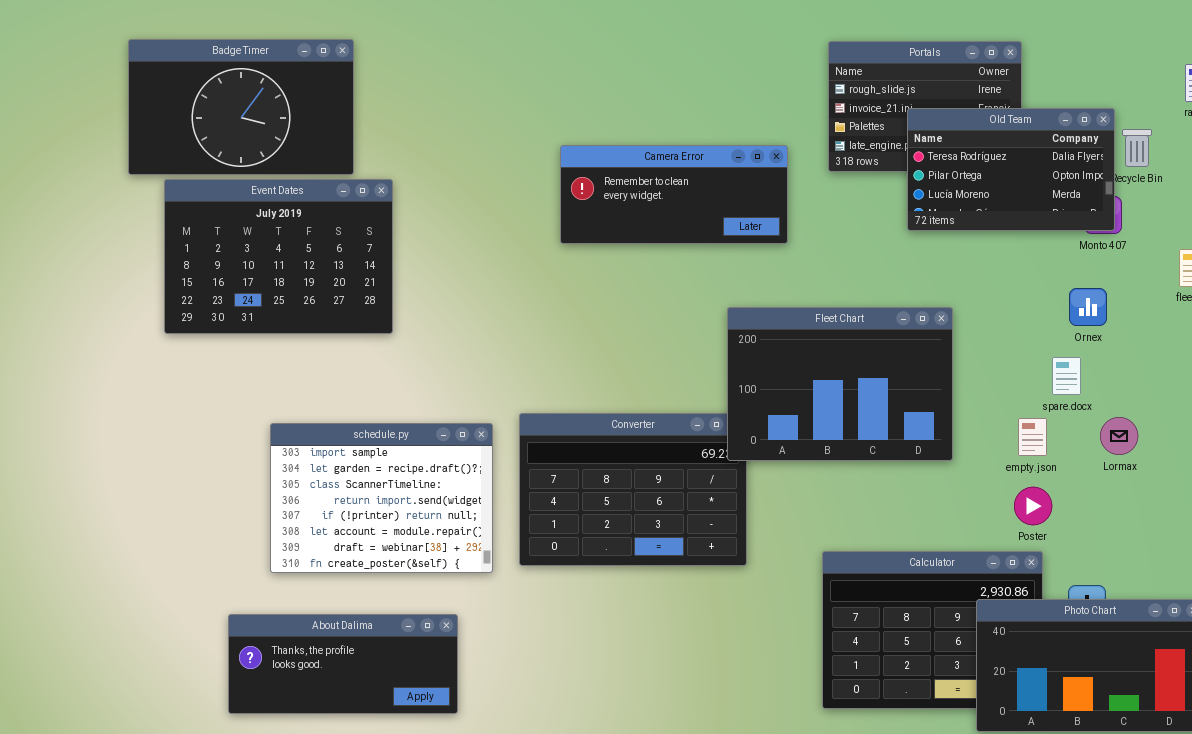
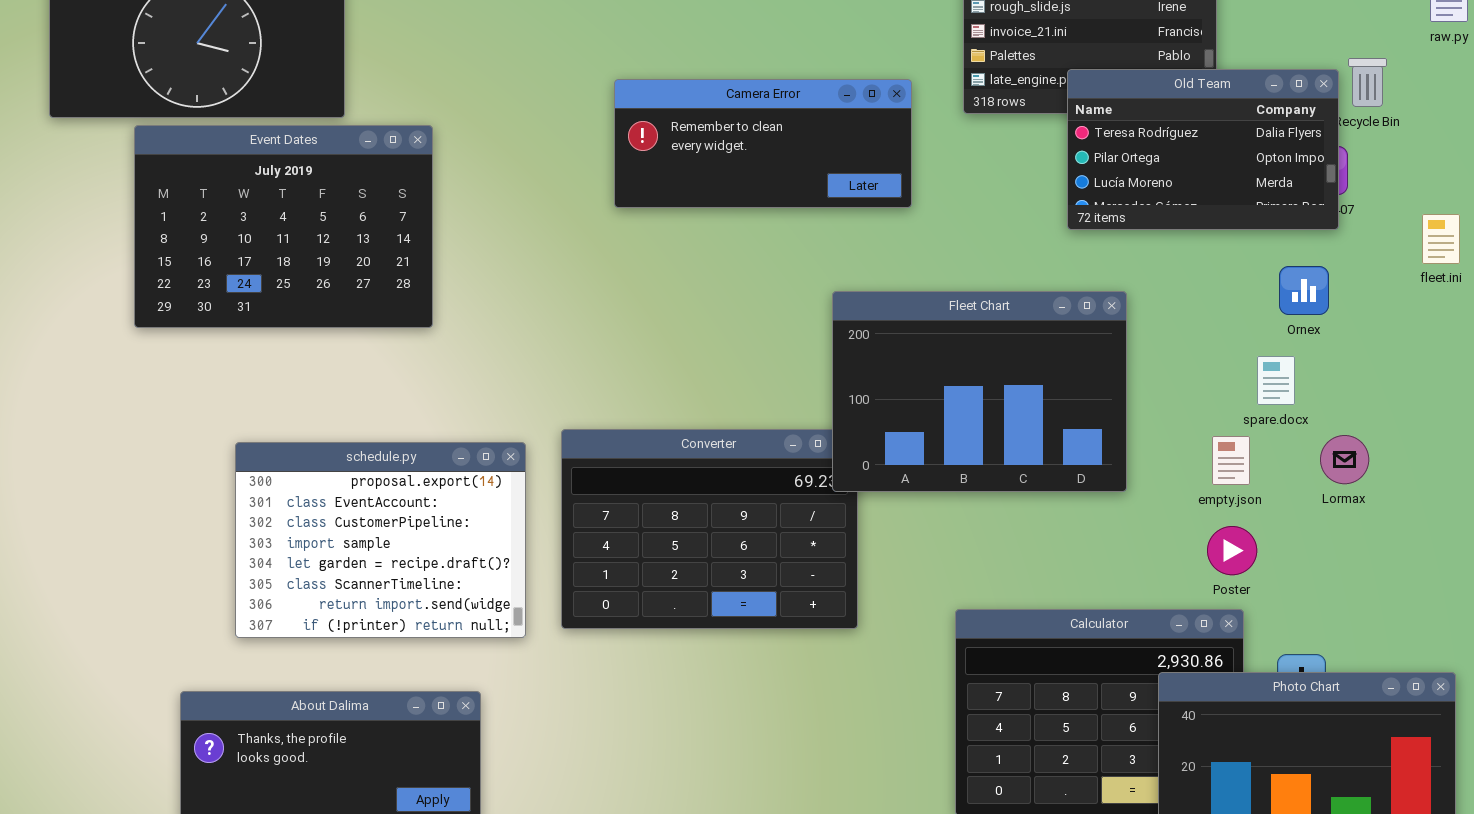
Old Team: [907,108,1115,231] -> [1067,69,1339,230], moved
Event Dates: [164,179,393,334] -> [134,125,433,328], moved
schedule.py: [270,423,493,573] -> [235,442,526,638], scrolled up 3 rows

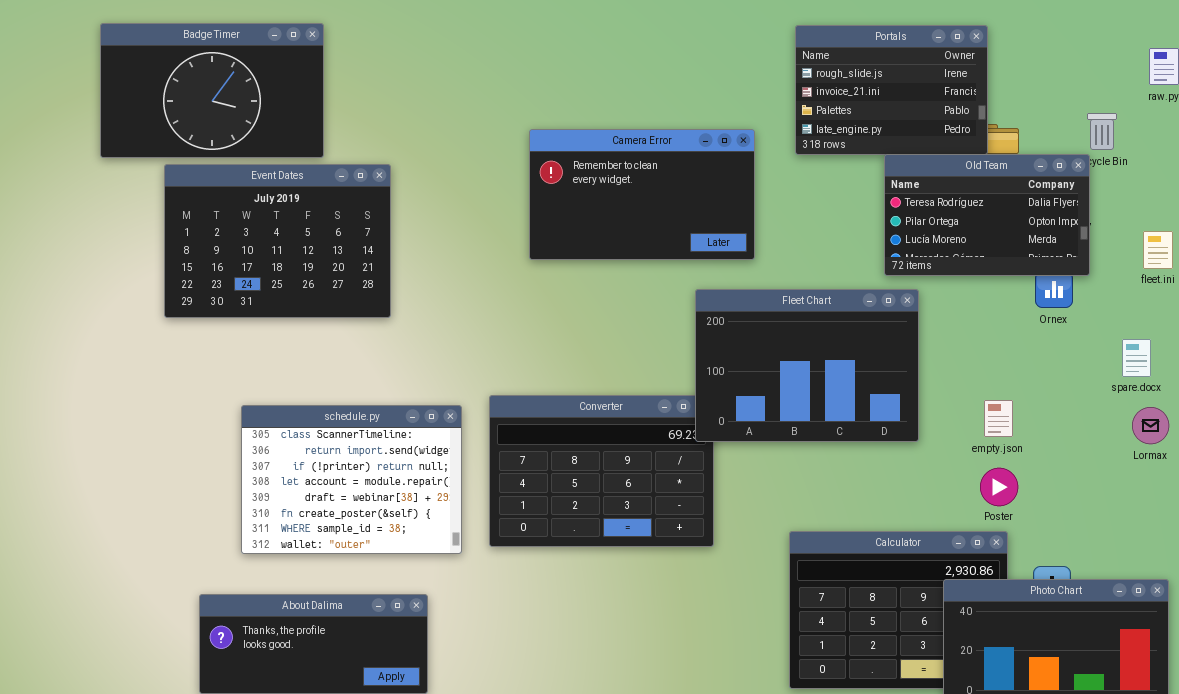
Old Team: [1067,69,1339,230] -> [884,154,1090,276], moved
Camera Error: [614,79,912,208] -> [529,129,755,260], resized
spare.docx: [1257,356,1295,405] -> [1122,339,1151,377], moved
Lormax: [1320,435,1369,484] -> [1132,407,1169,444], moved
schedule.py: [235,442,526,638] -> [241,405,462,554], scrolled down 5 rows

